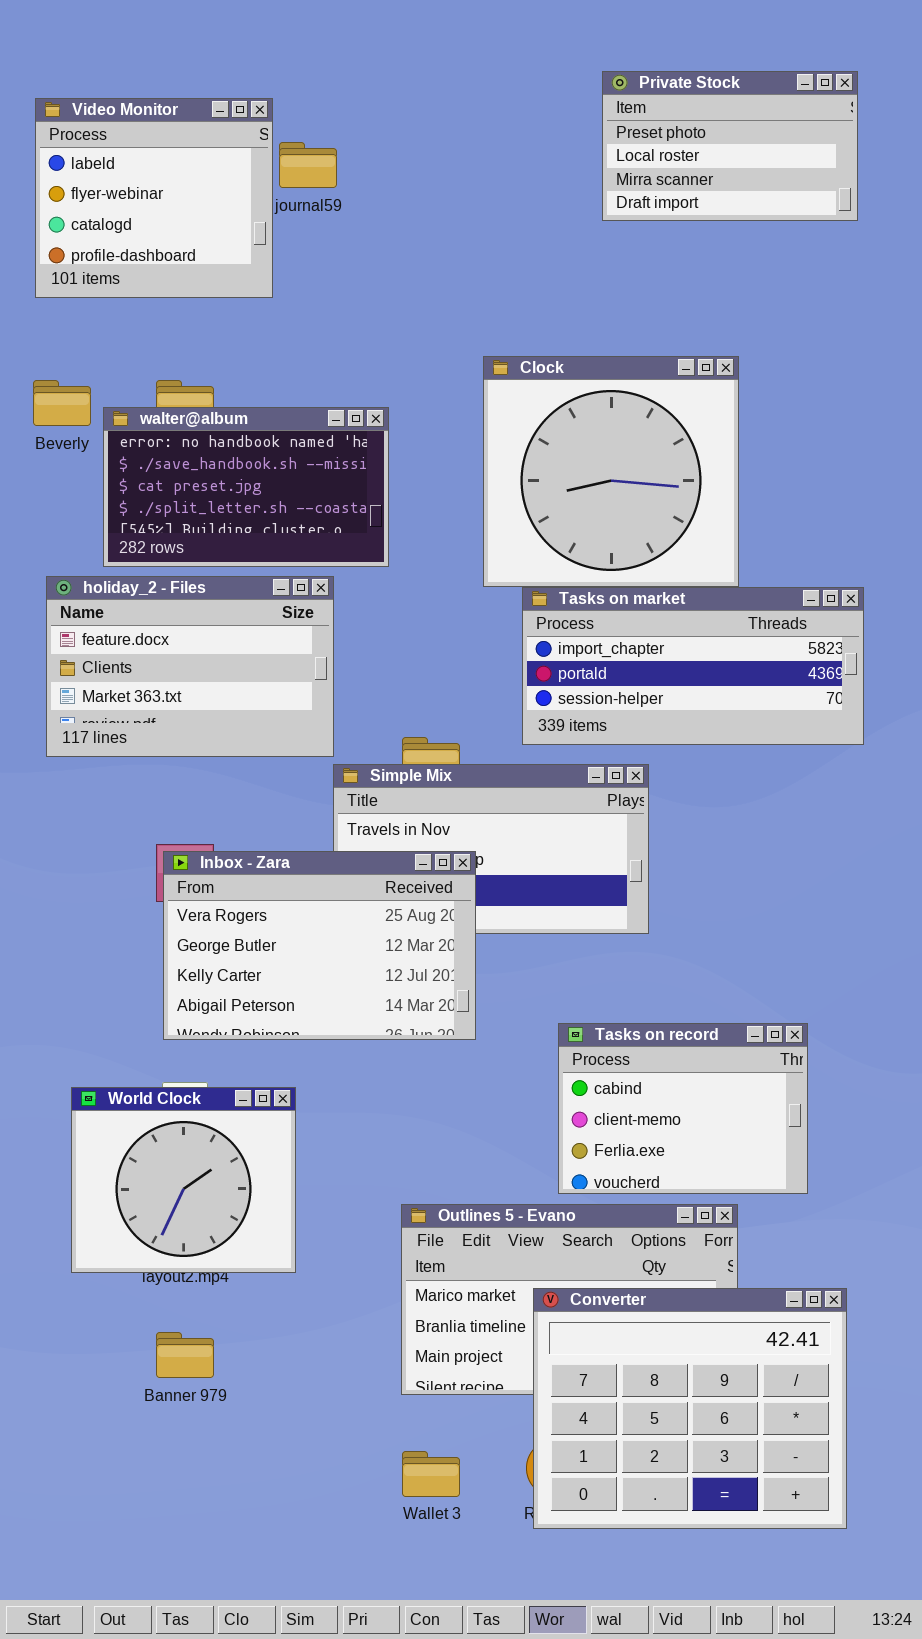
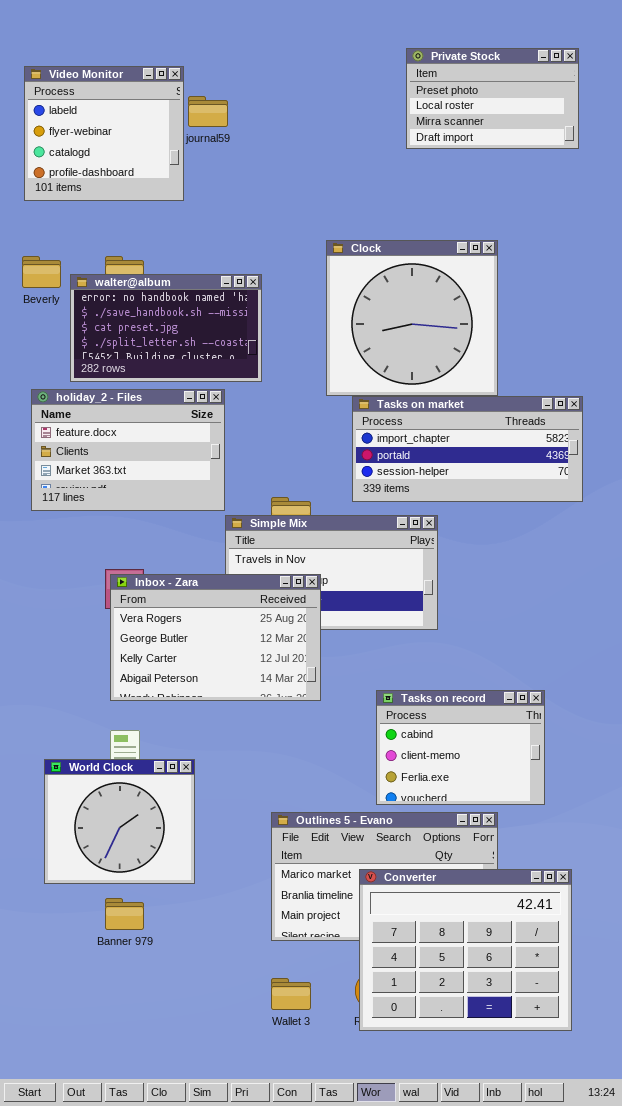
World Clock: [71,1087,296,1273] -> [44,759,195,884], moved

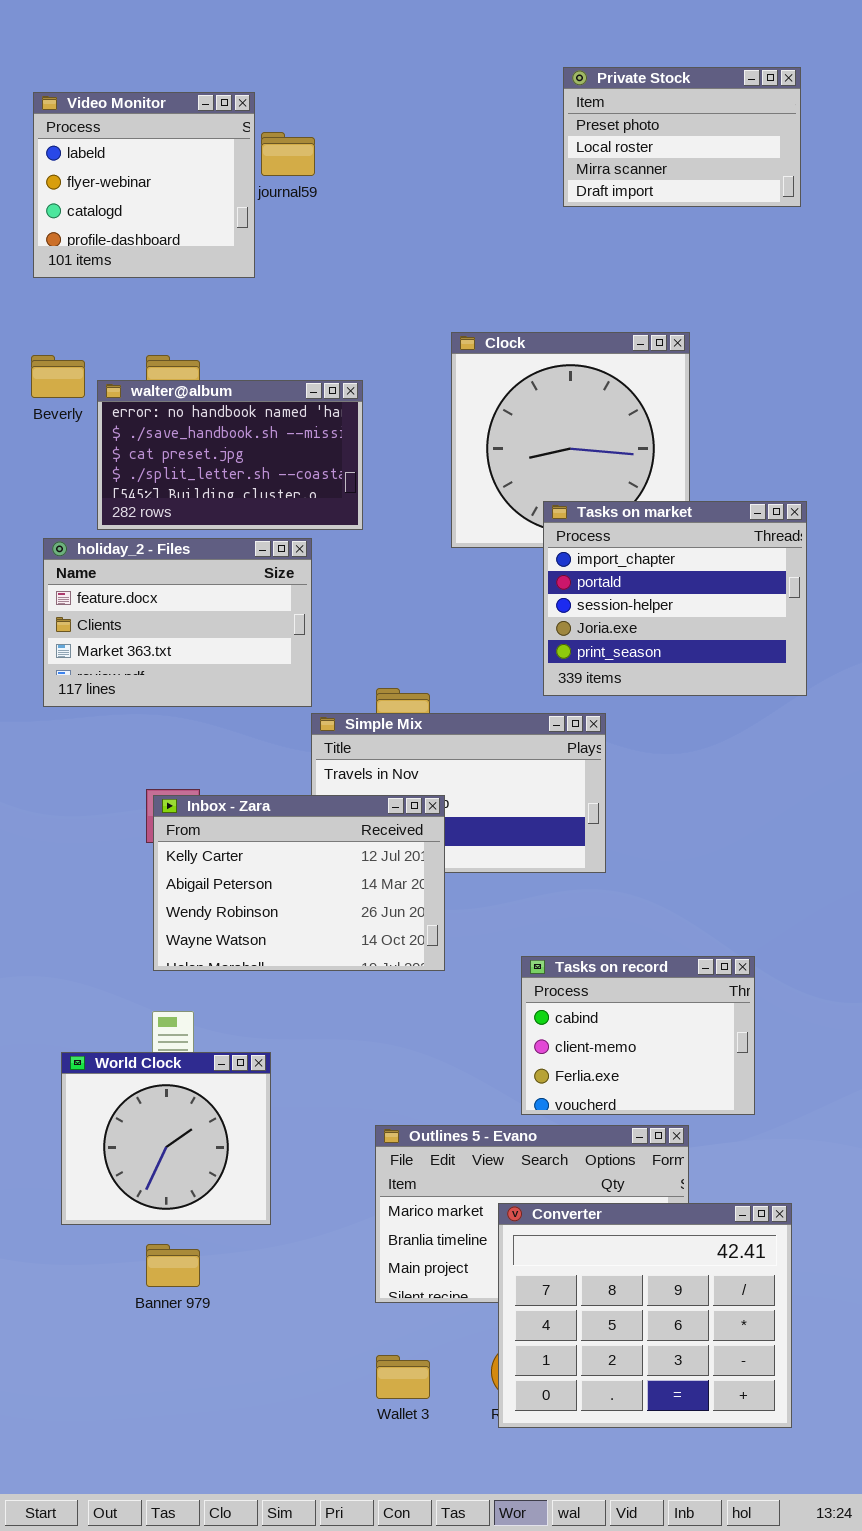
Tasks on market: [352,396,583,502] -> [543,501,807,696], resized
Inbox - Zara: [110,574,321,701] -> [153,795,445,971], scrolled down 2 rows

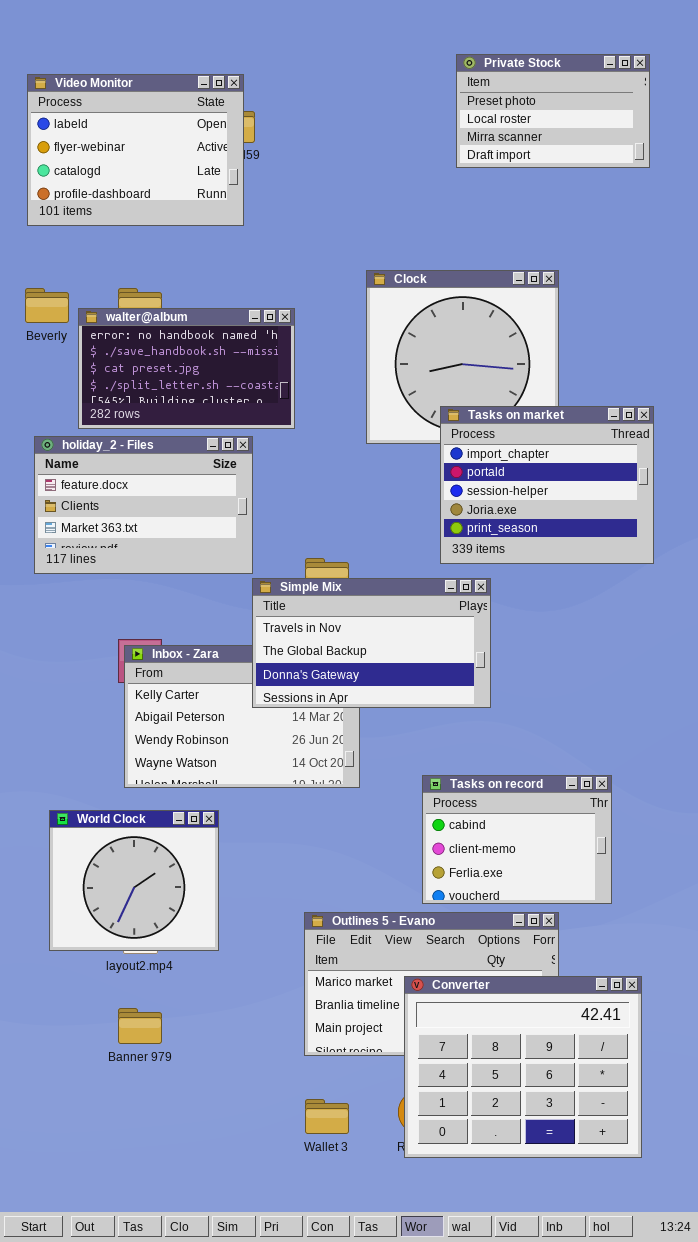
Video Monitor: [33,92,255,278] -> [27,74,244,226], resized
Simple Mix: [311,713,606,873] -> [252,578,491,708], raised
World Clock: [61,1052,271,1225] -> [49,810,219,951], moved

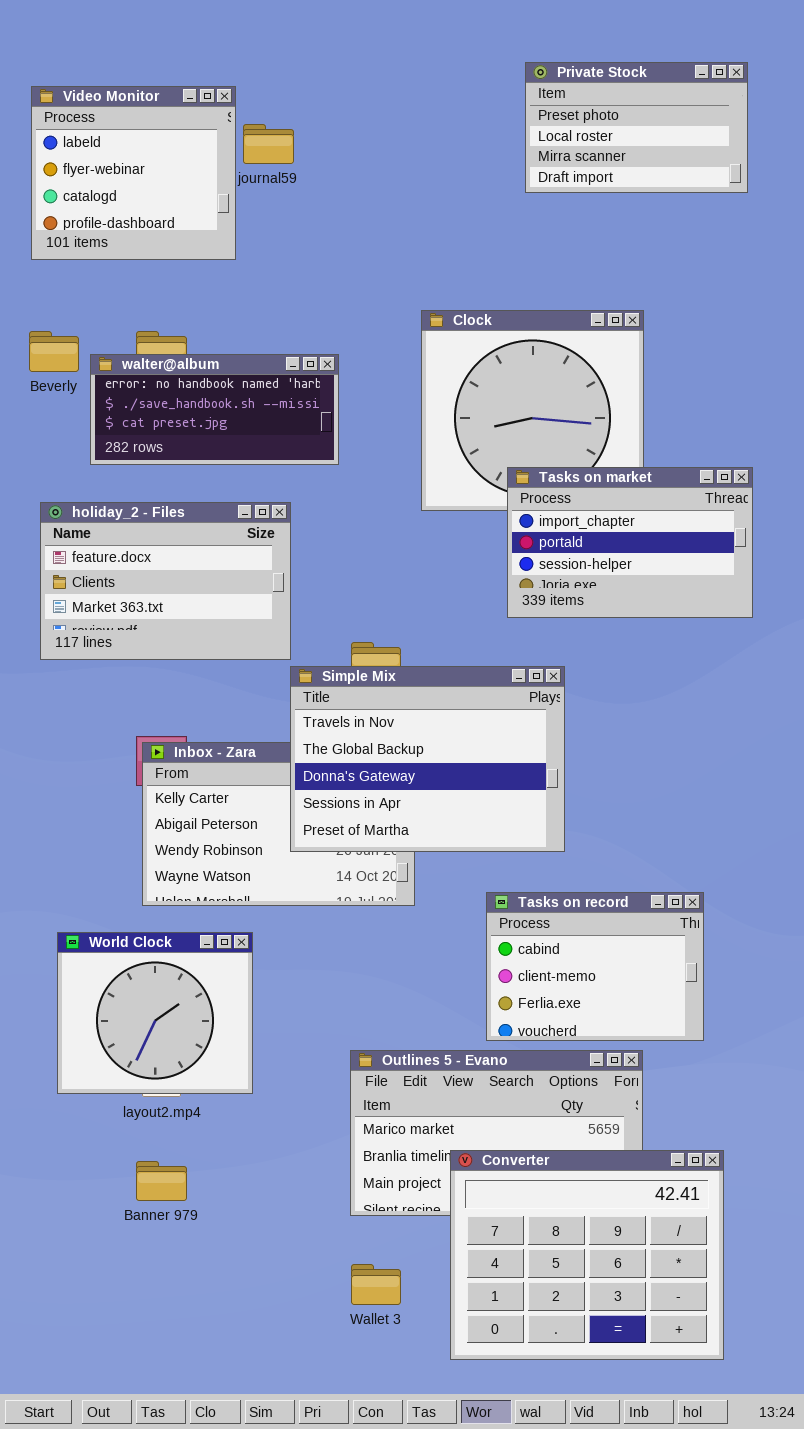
Video Monitor: [27,74,244,226] -> [31,86,236,260], resized
walter@album: [78,308,295,429] -> [90,354,339,465], resized
Tasks on market: [440,406,654,564] -> [507,467,753,618], resized
Simple Mix: [252,578,491,708] -> [290,666,565,852], resized
Converter: [404,976,642,1158] -> [450,1150,724,1360], moved

